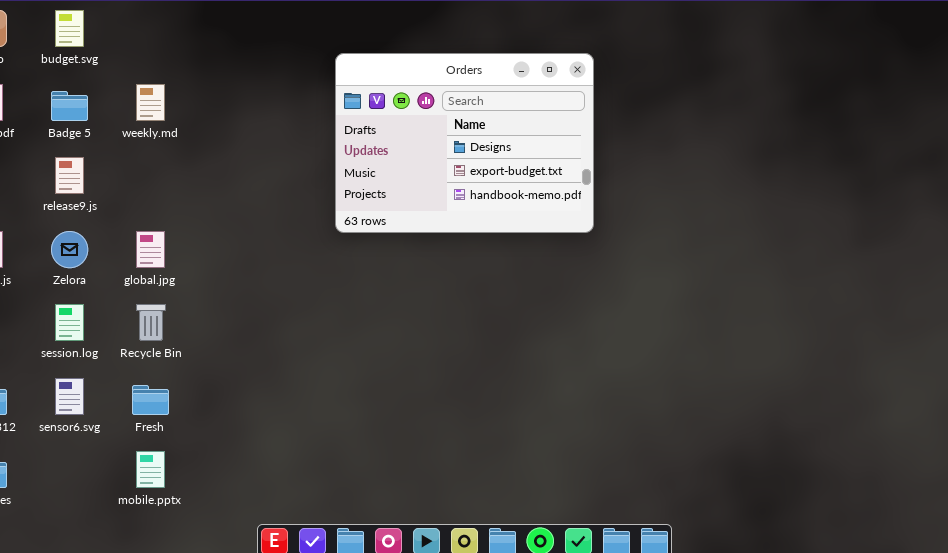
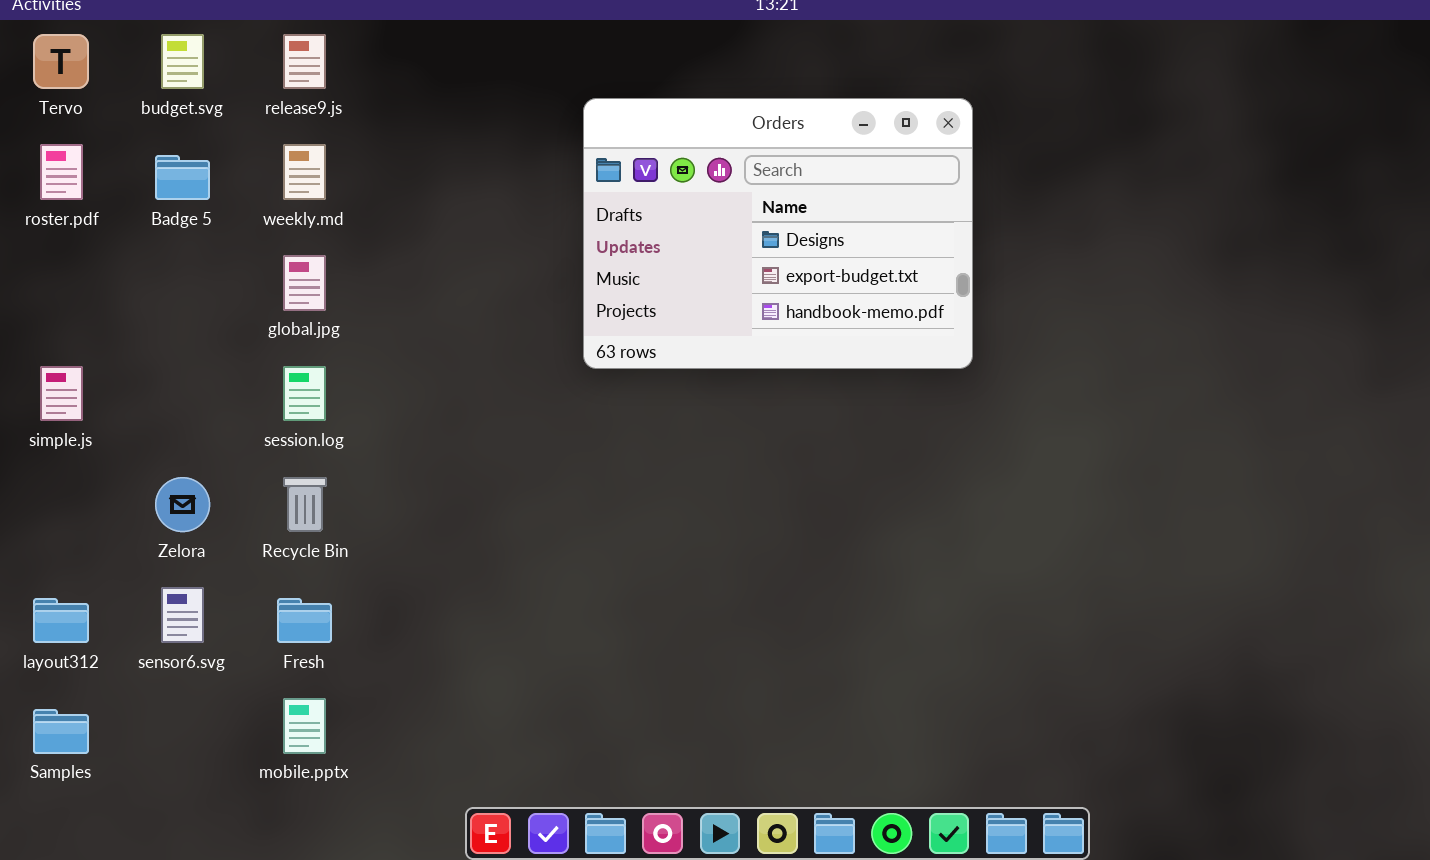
release9.js: [55,157,84,194] -> [283,34,326,89], moved
Zelora: [51,231,88,268] -> [155,477,210,532], moved
global.jpg: [136,231,165,268] -> [283,255,326,311], moved
session.log: [55,304,84,341] -> [283,366,326,421], moved

